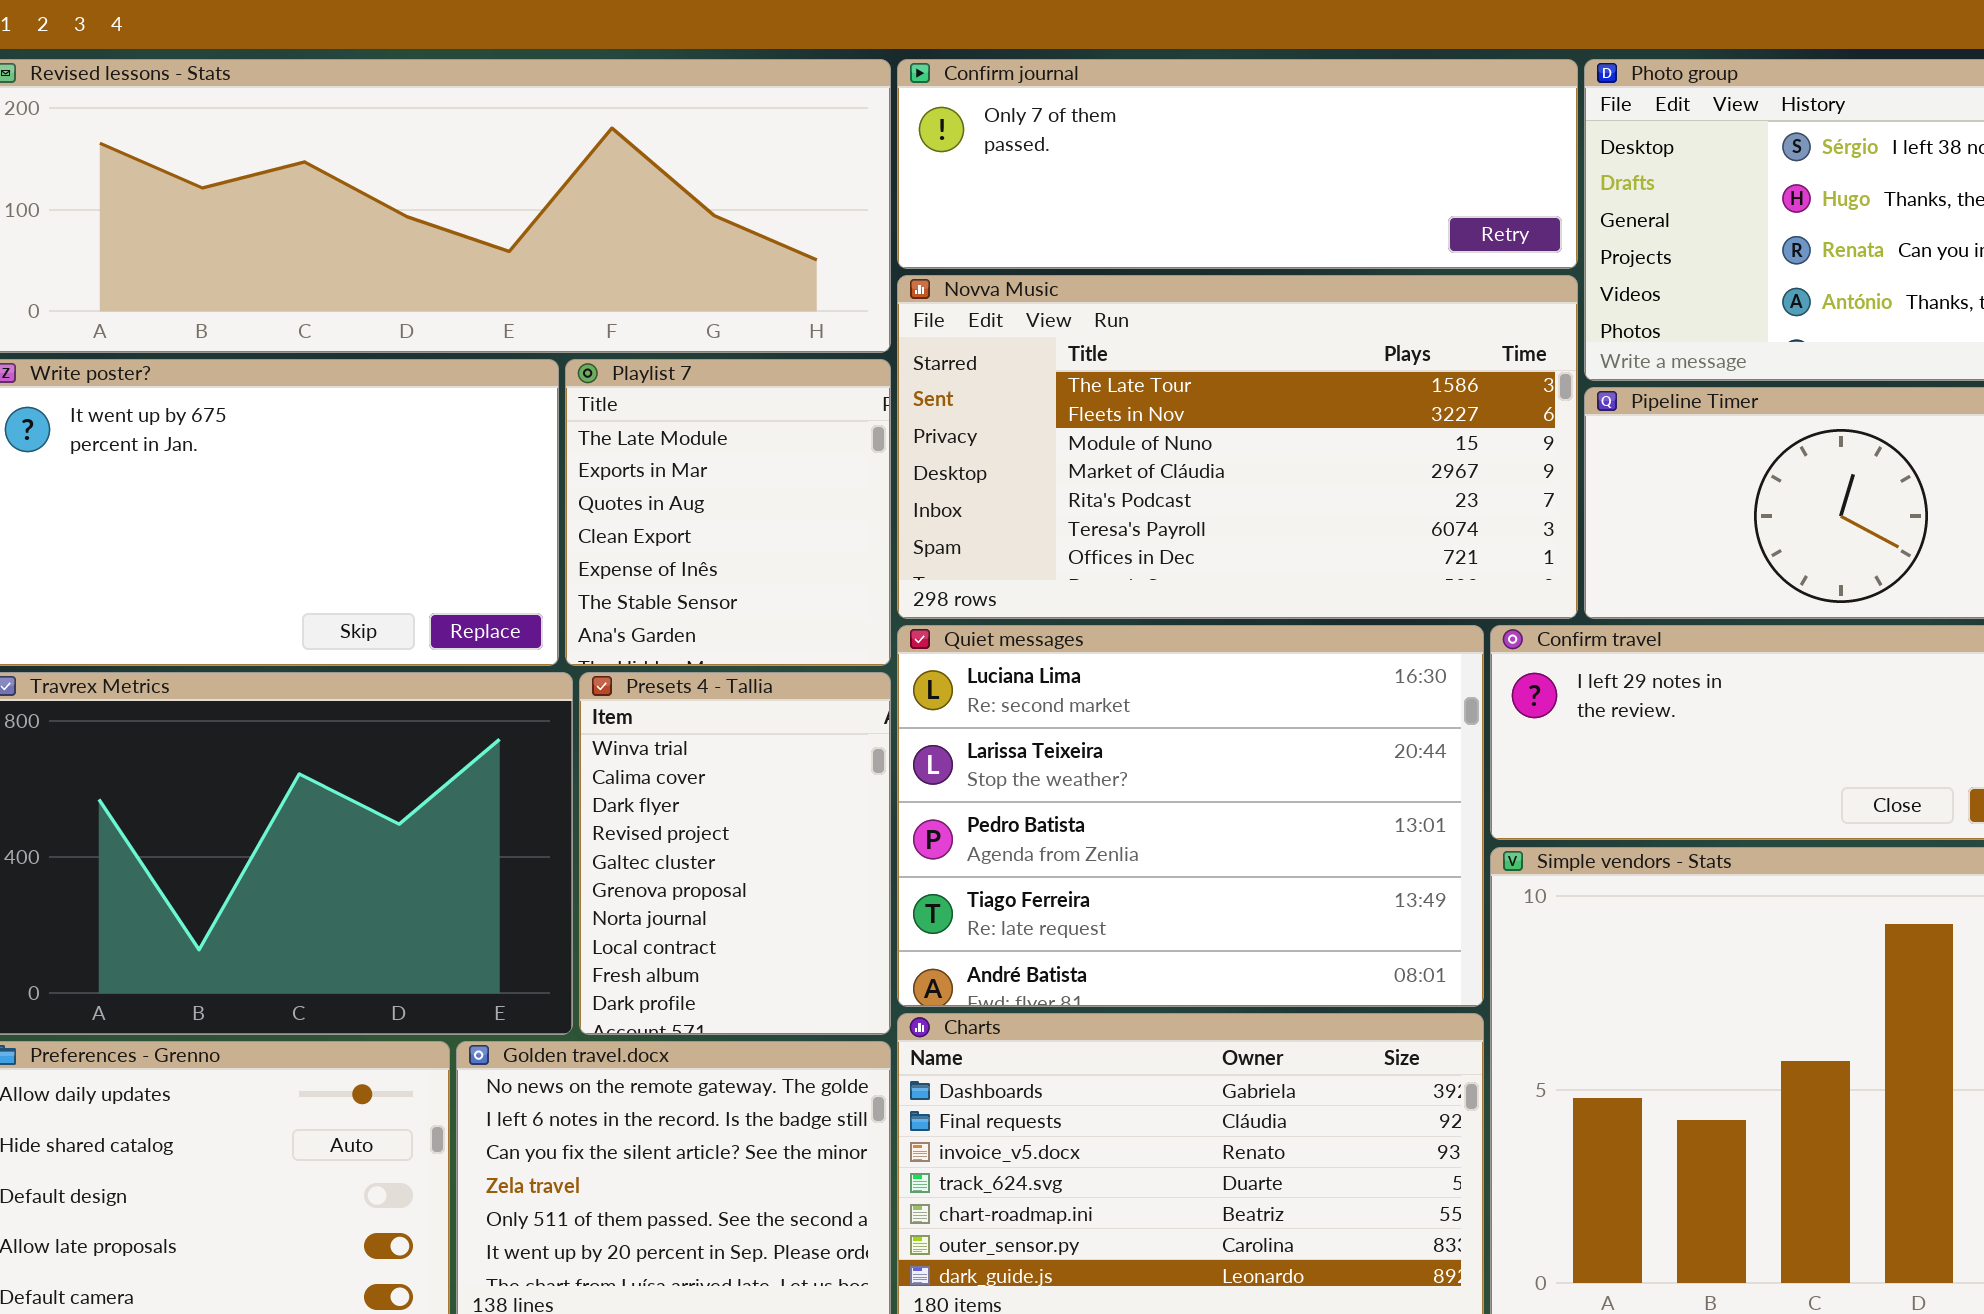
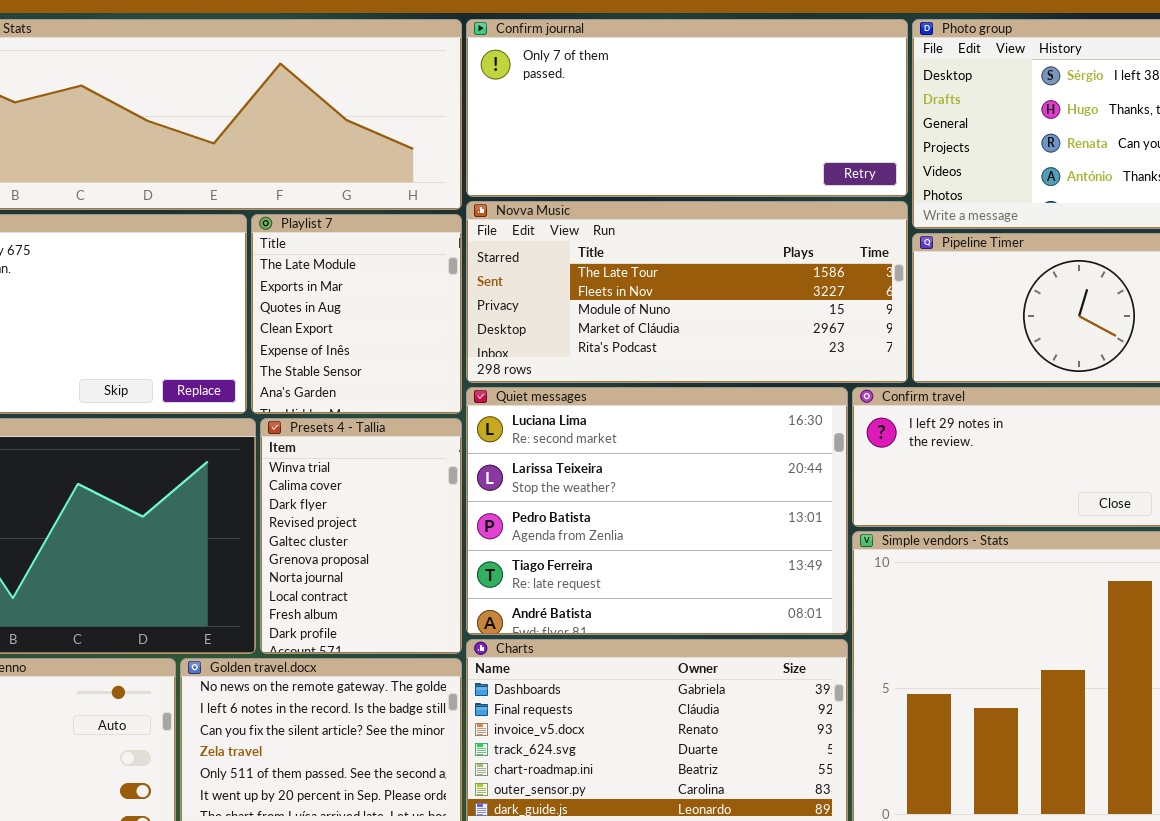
Confirm journal: [897,59,1578,269] -> [466,19,908,197], resized
Novva Music: [897,275,1578,619] -> [466,201,908,383], resized

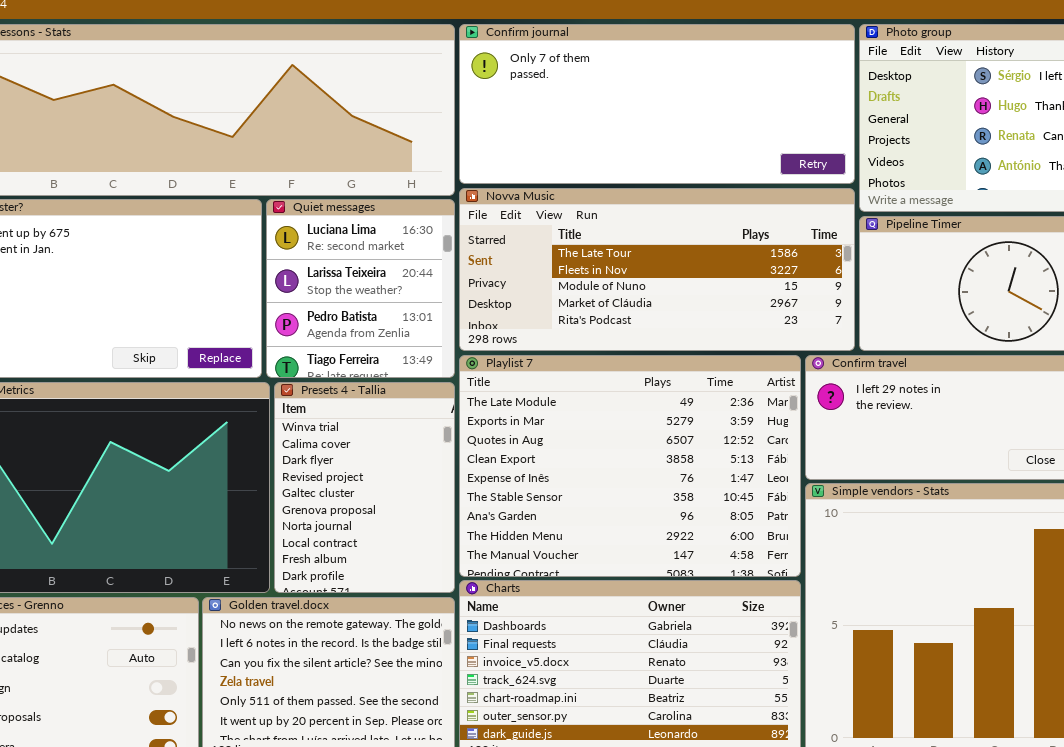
Playlist 7: [251,214,462,414] -> [459,355,801,577], moved, resized
Quiet messages: [466,387,848,635] -> [266,199,455,378], moved, resized

